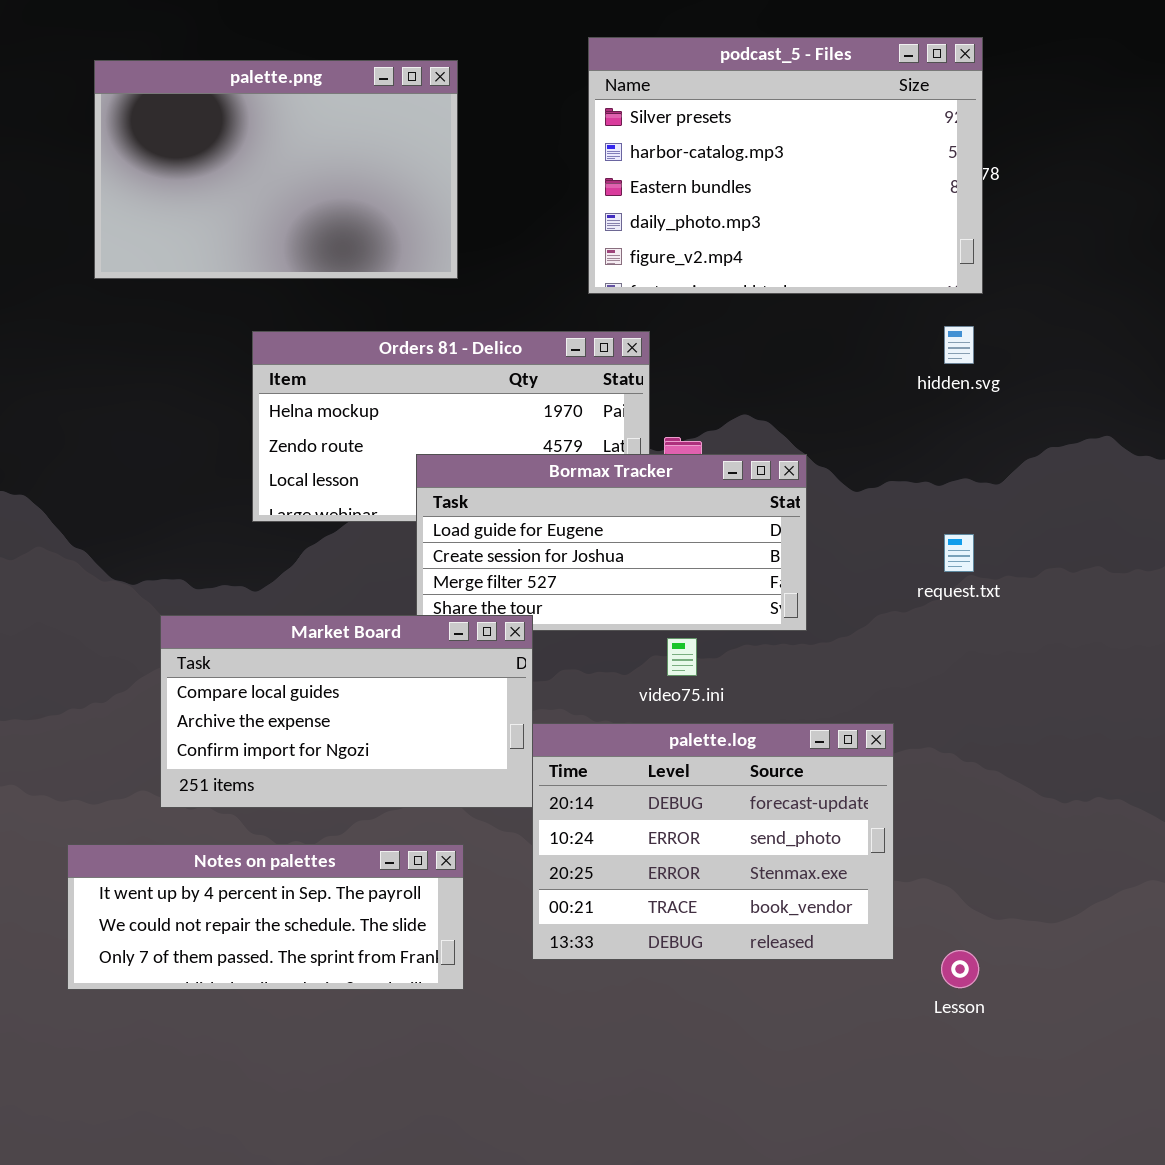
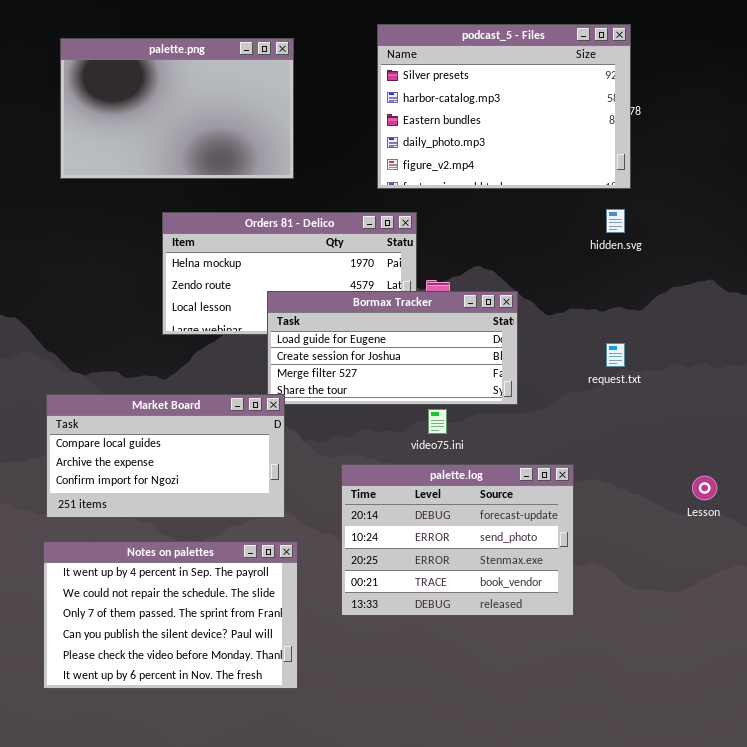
Market Board: [160,615,533,808] -> [46,394,285,518], moved
Notes on palettes: [67,844,464,990] -> [43,541,298,689], resized
Lesson: [941,950,979,988] -> [692,476,717,500], moved

